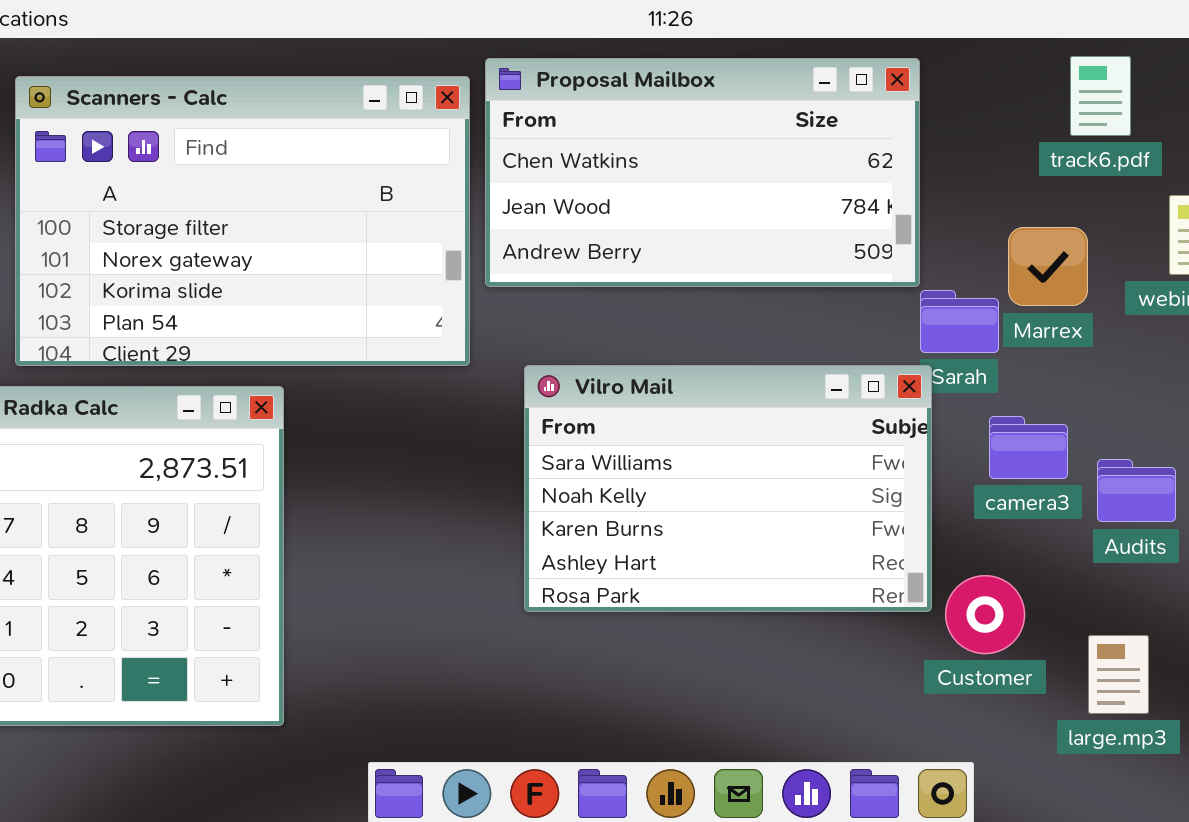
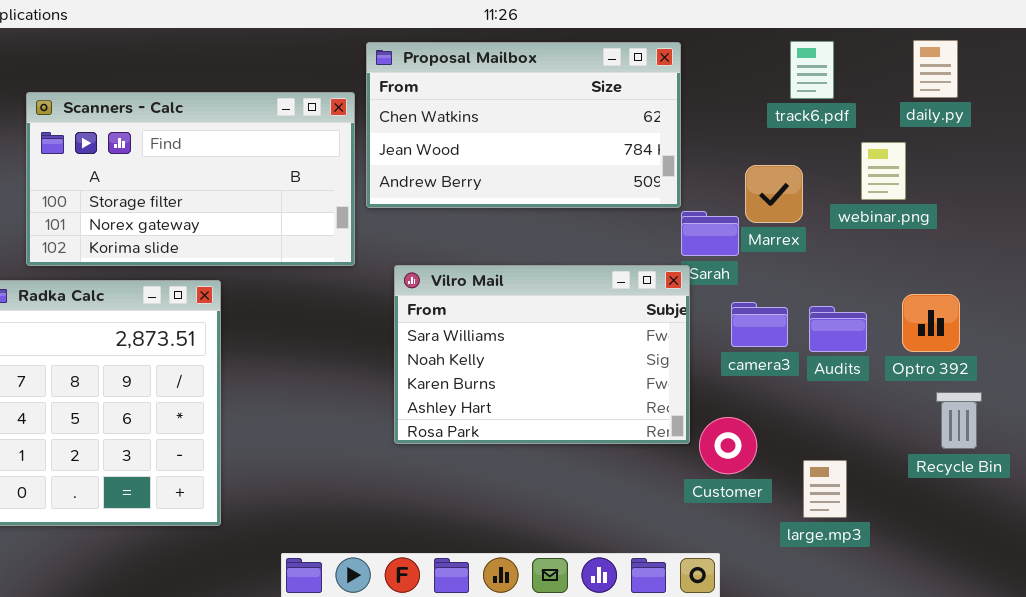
Scanners - Calc: [15,76,470,366] -> [26,92,355,266], resized
Audits: [1097,459,1176,522] -> [809,306,867,352], moved

